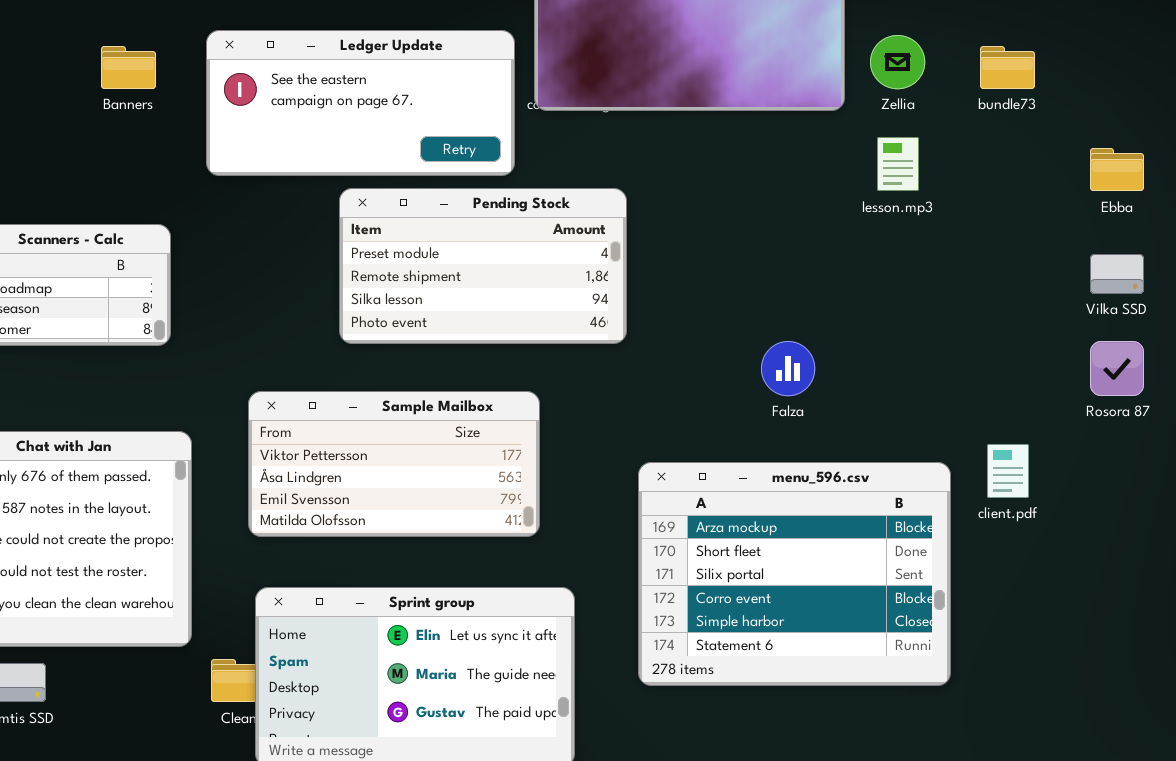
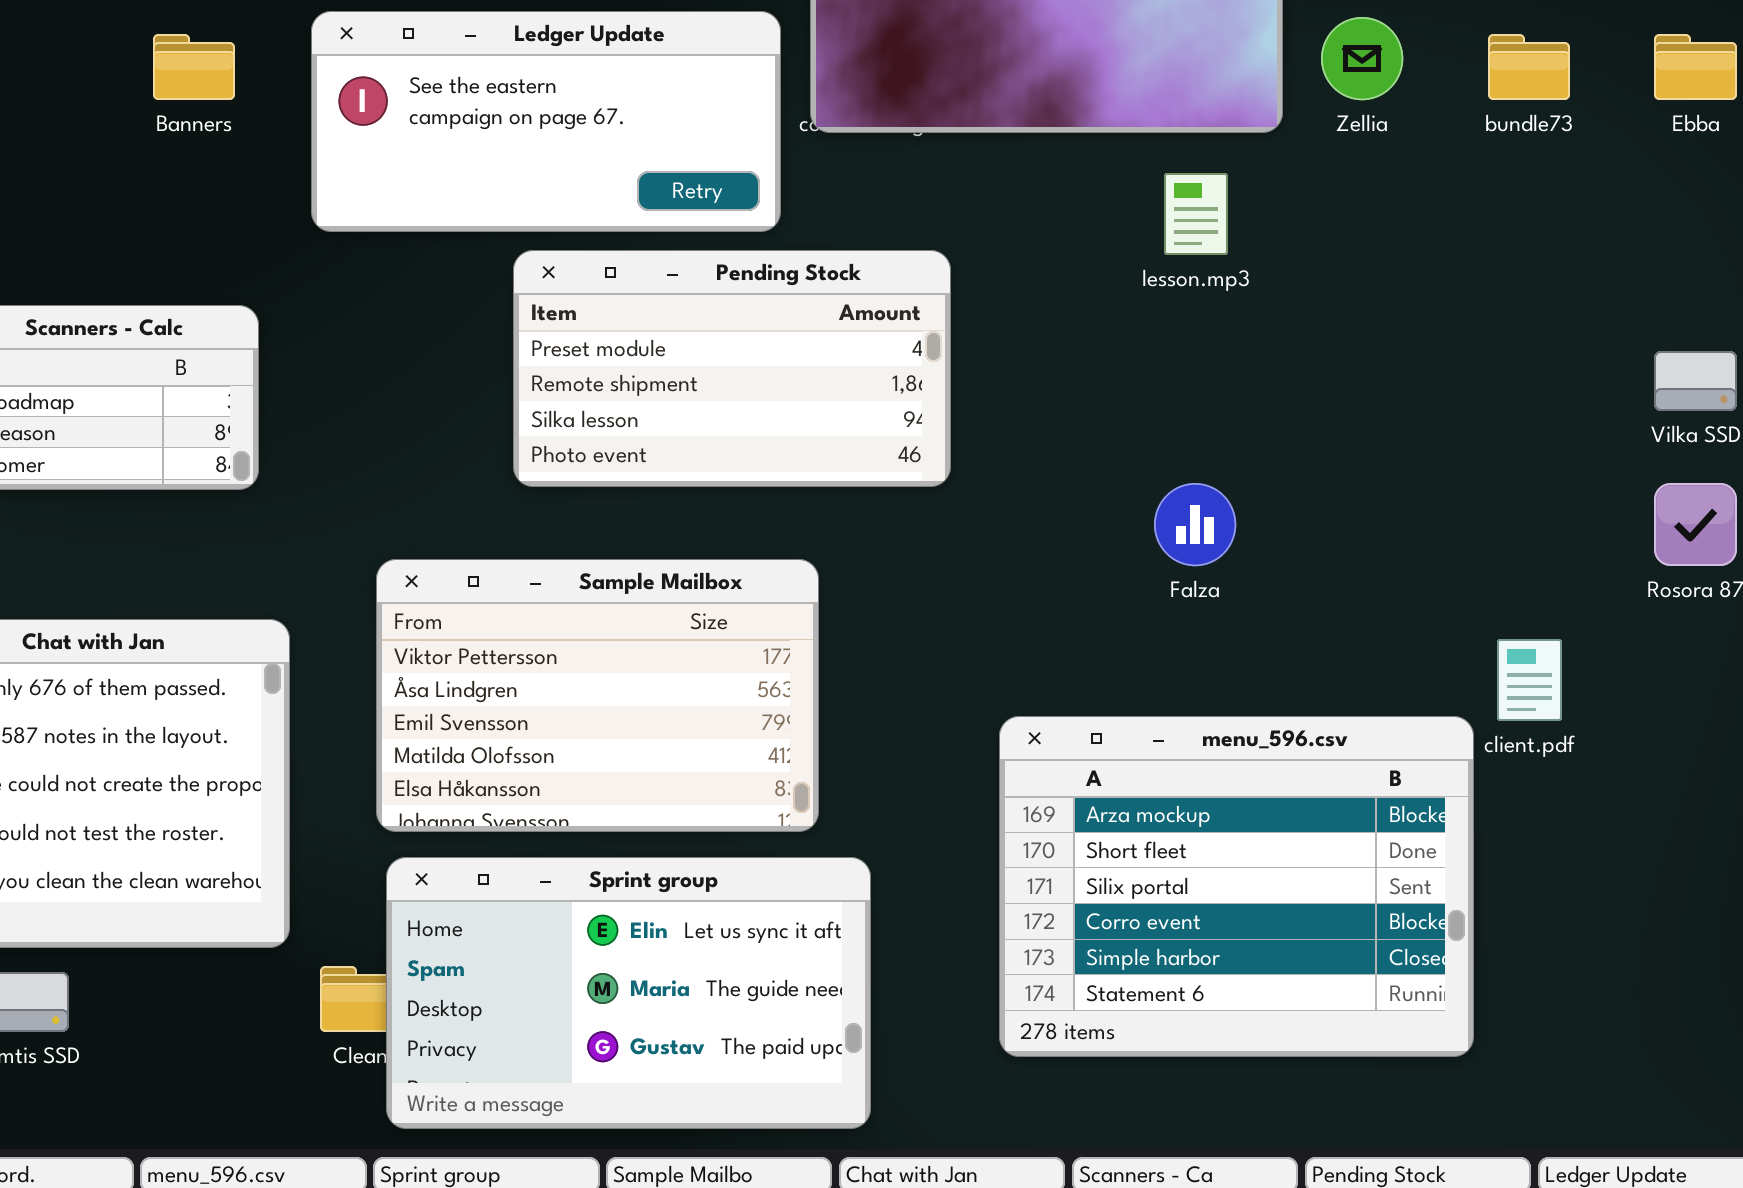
lesson.mp3: [877,137,919,191] -> [1164,173,1228,255], moved
Ebba: [1090,148,1144,191] -> [1654,34,1737,100], moved
Sample Mailbox: [248,391,540,537] -> [376,559,819,832], resized
menu_596.csv: [638,462,951,686] -> [999,716,1474,1057], moved

